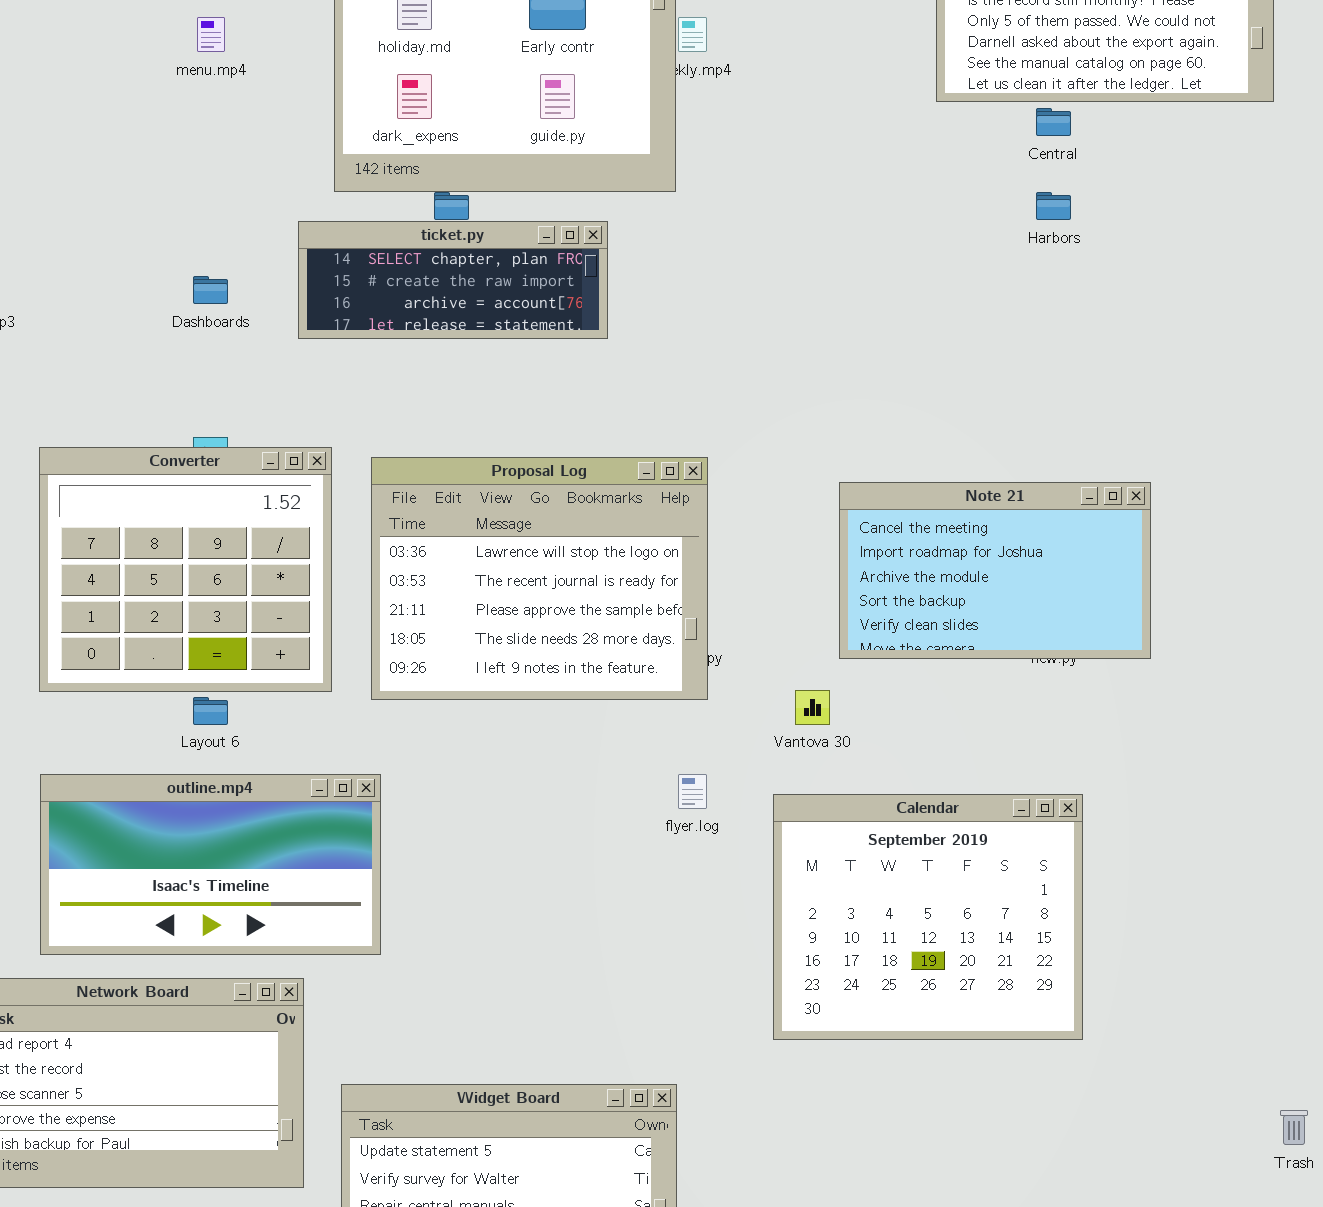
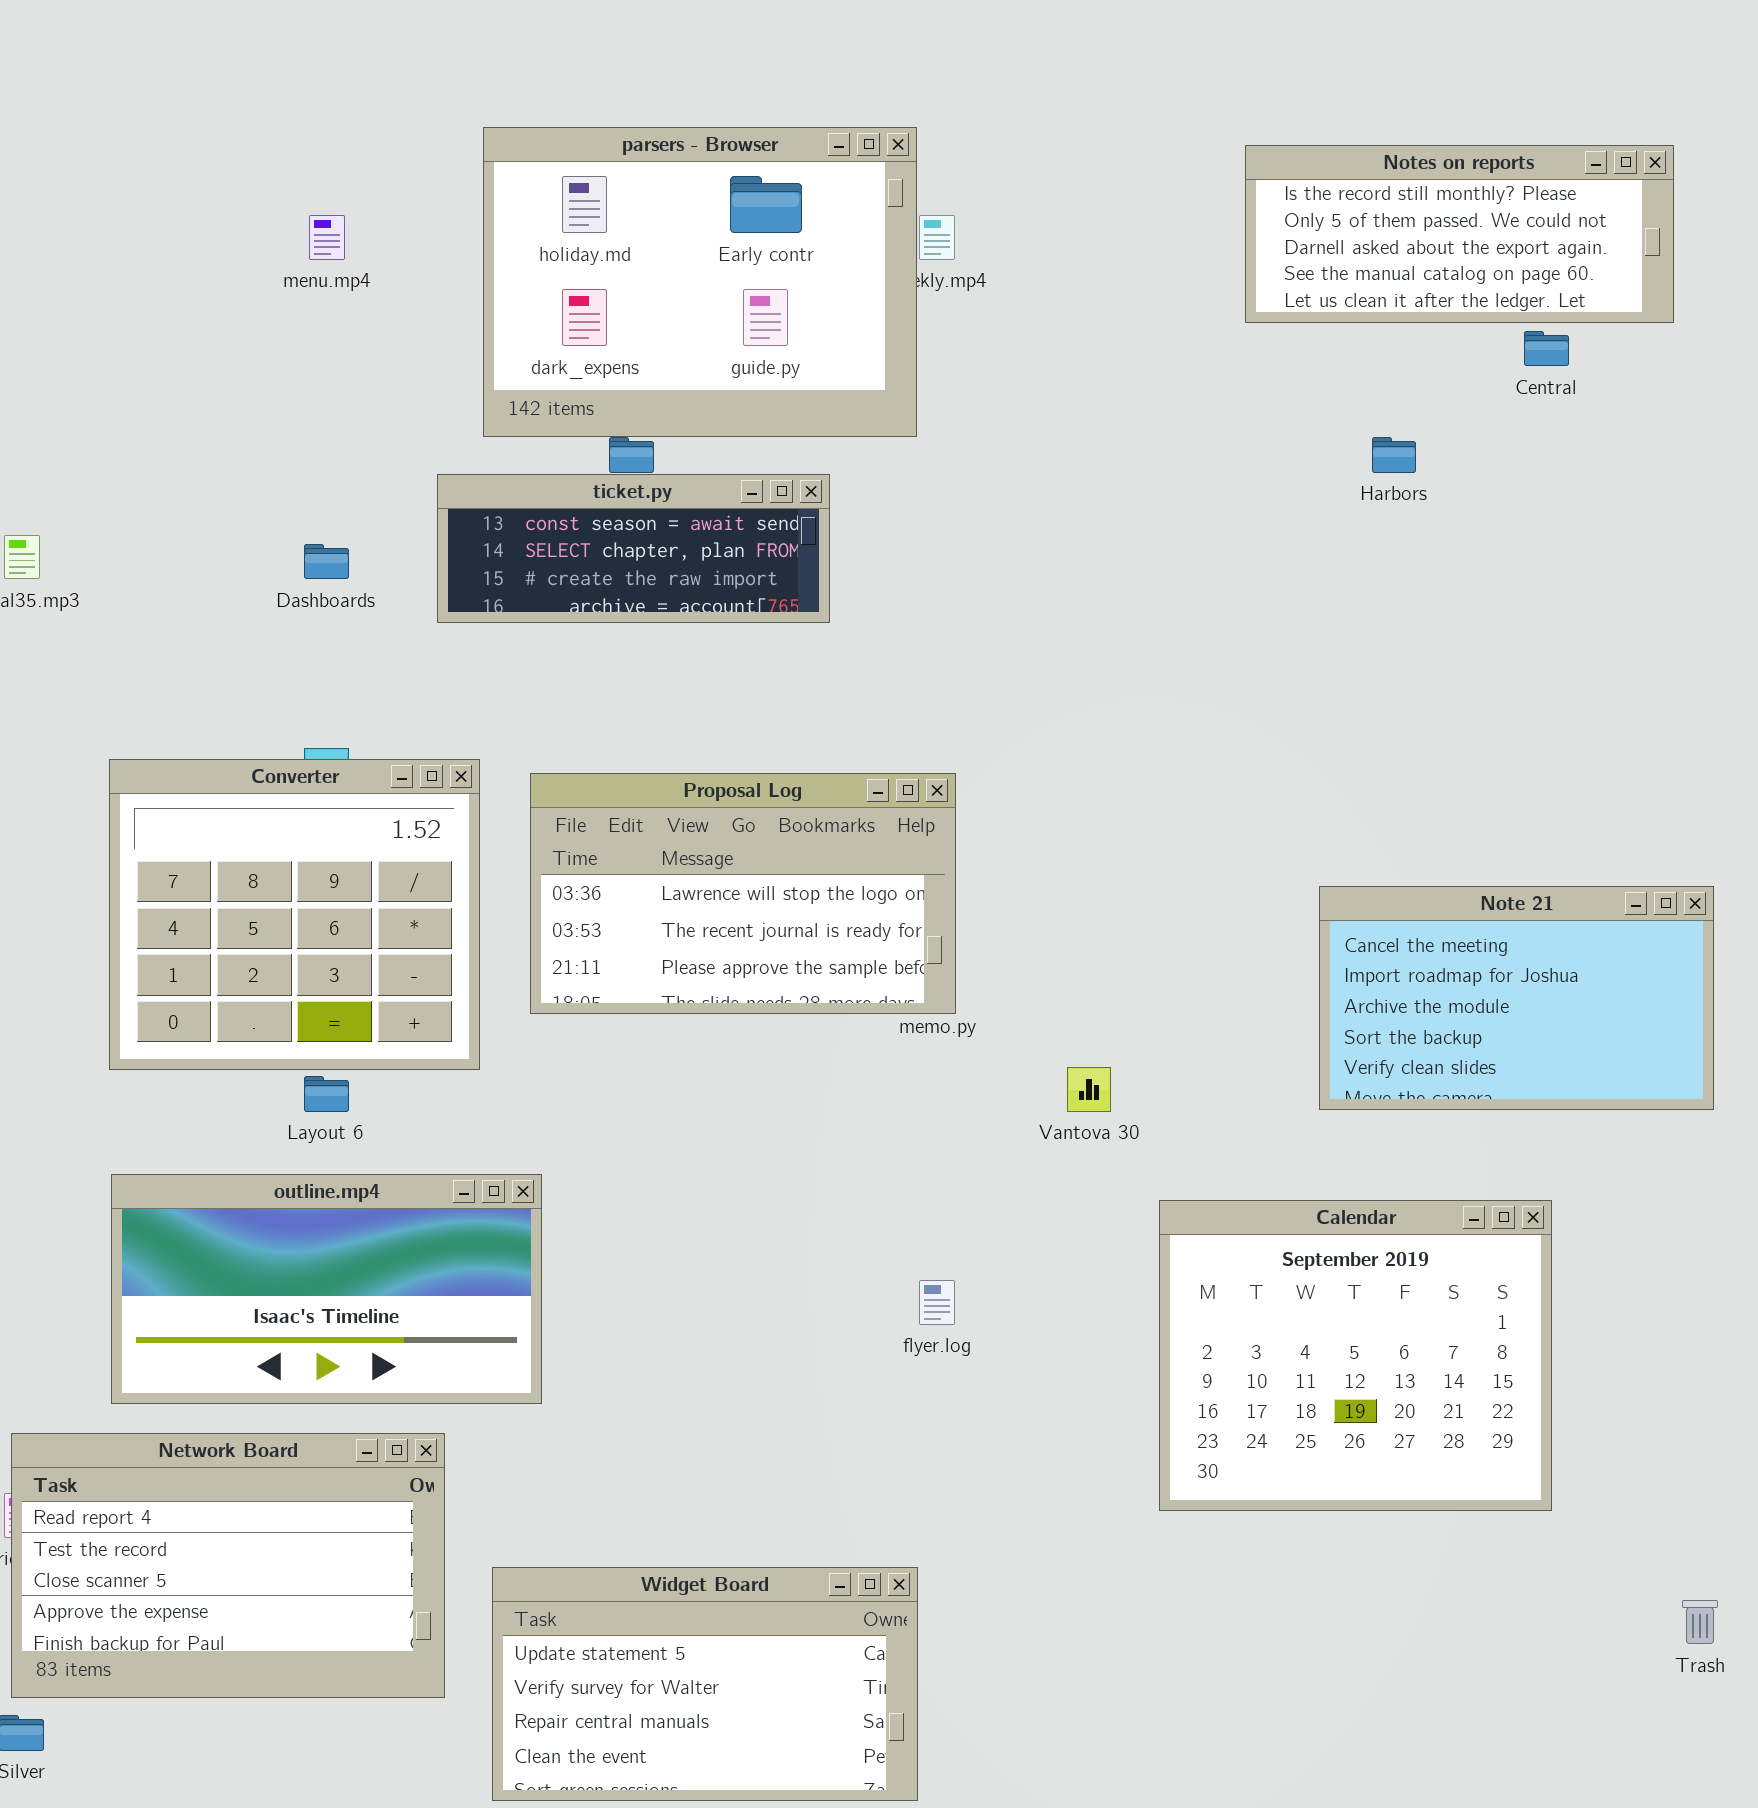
Central: [1036,108,1071,136] -> [1524,331,1569,366], moved
ticket.py: [298,221,608,339] -> [437,474,830,623], scrolled up 1 row
Proposal Log: [371,457,708,700] -> [530,773,956,1014], resized
Note 21: [839,482,1151,659] -> [1319,886,1714,1110], moved
flyer.log: [678,774,707,809] -> [919,1280,955,1325], moved
Calendar: [773,794,1083,1040] -> [1159,1200,1552,1511], moved

